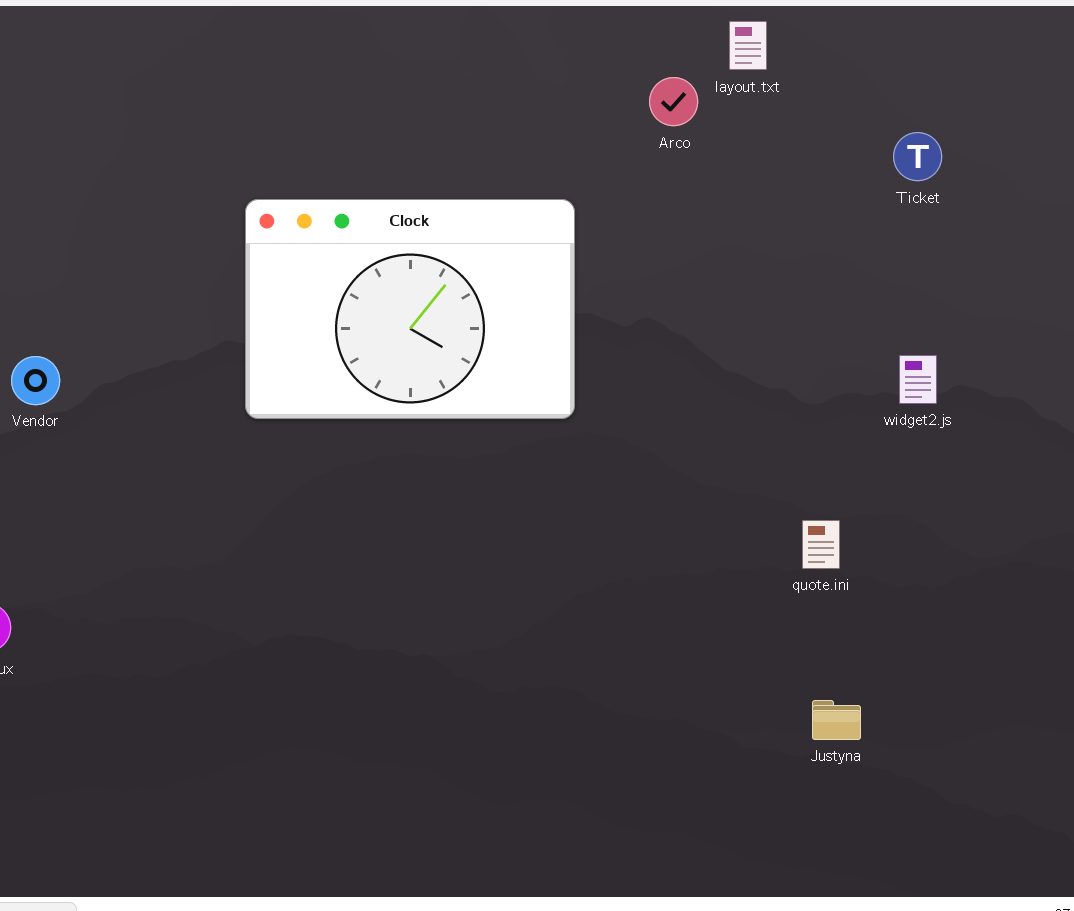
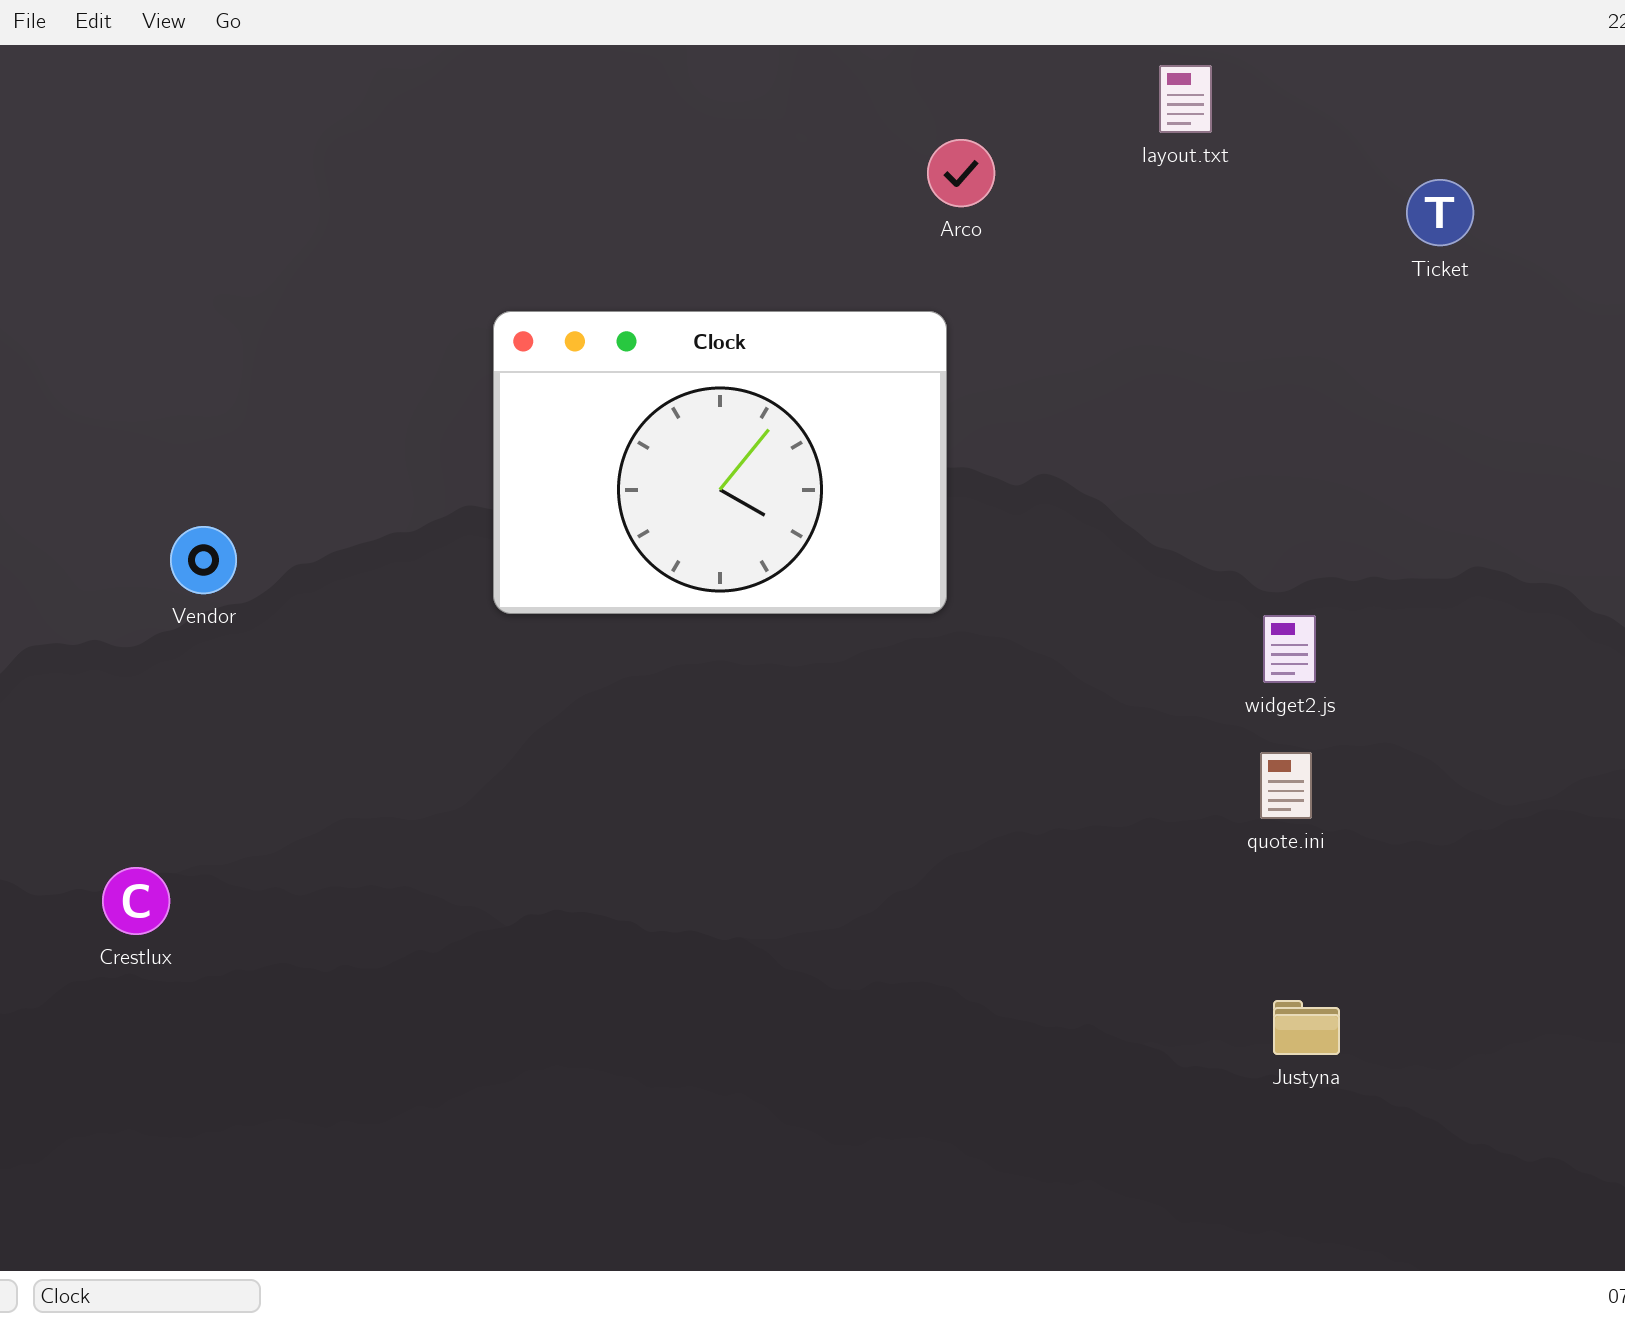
Arco: [649,77,698,126] -> [927,139,995,207], moved
Ticket: [893,132,942,181] -> [1406,179,1474,246], moved
widget2.js: [899,355,937,404] -> [1263,615,1316,683], moved

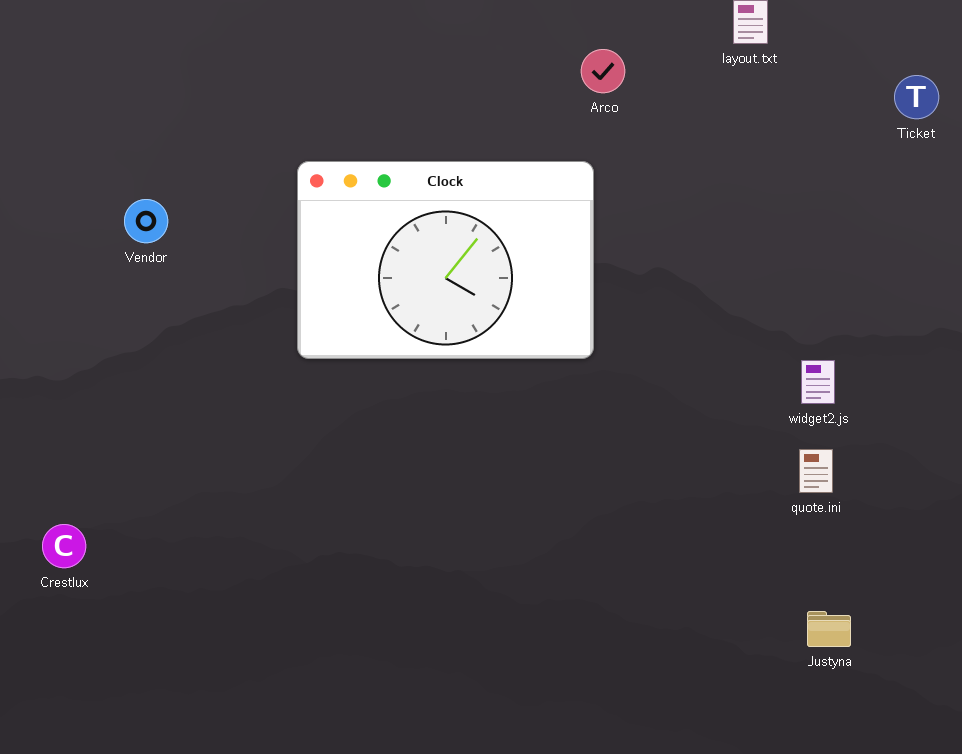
Vendor: [170,526,237,594] -> [124,199,168,243], moved

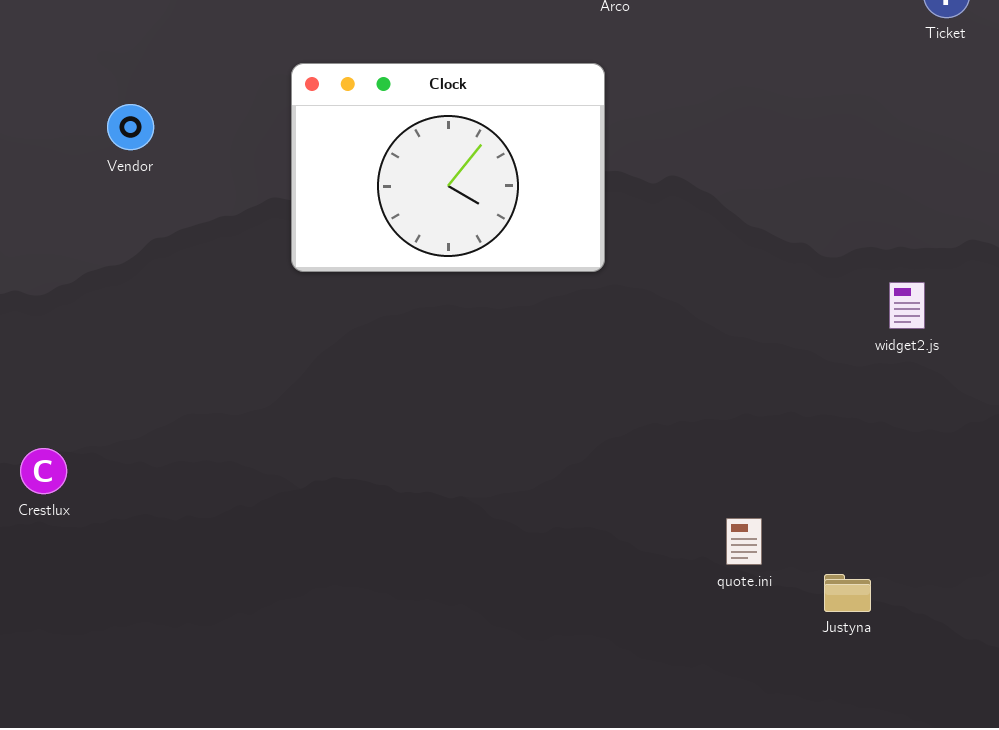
widget2.js: [801,360,835,404] -> [889,282,925,329], moved
quote.ini: [799,449,833,493] -> [726,518,762,565], moved
Justyna: [807,611,851,647] -> [824,574,871,612], moved

